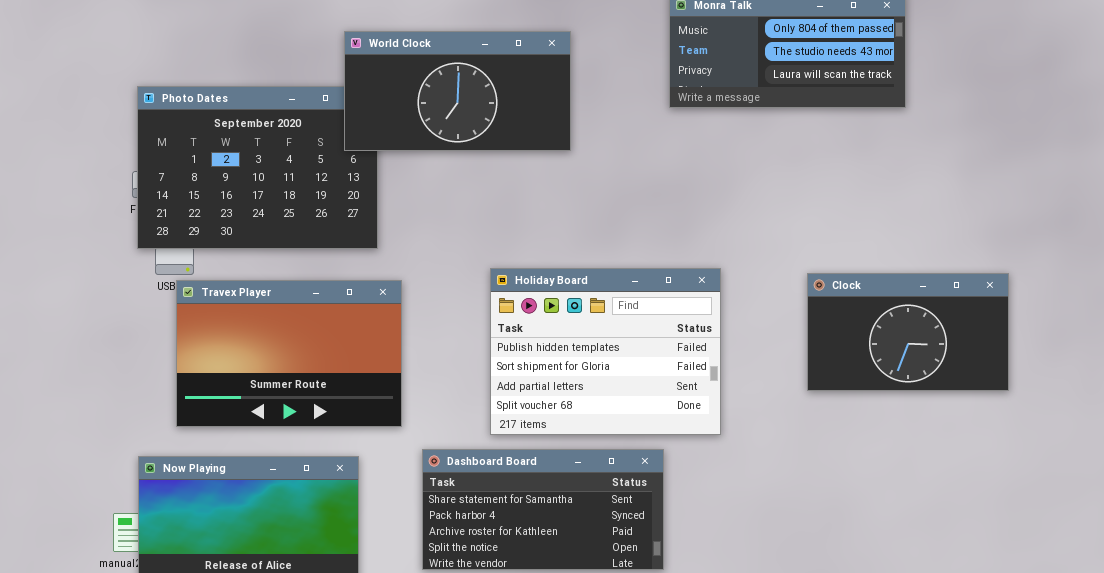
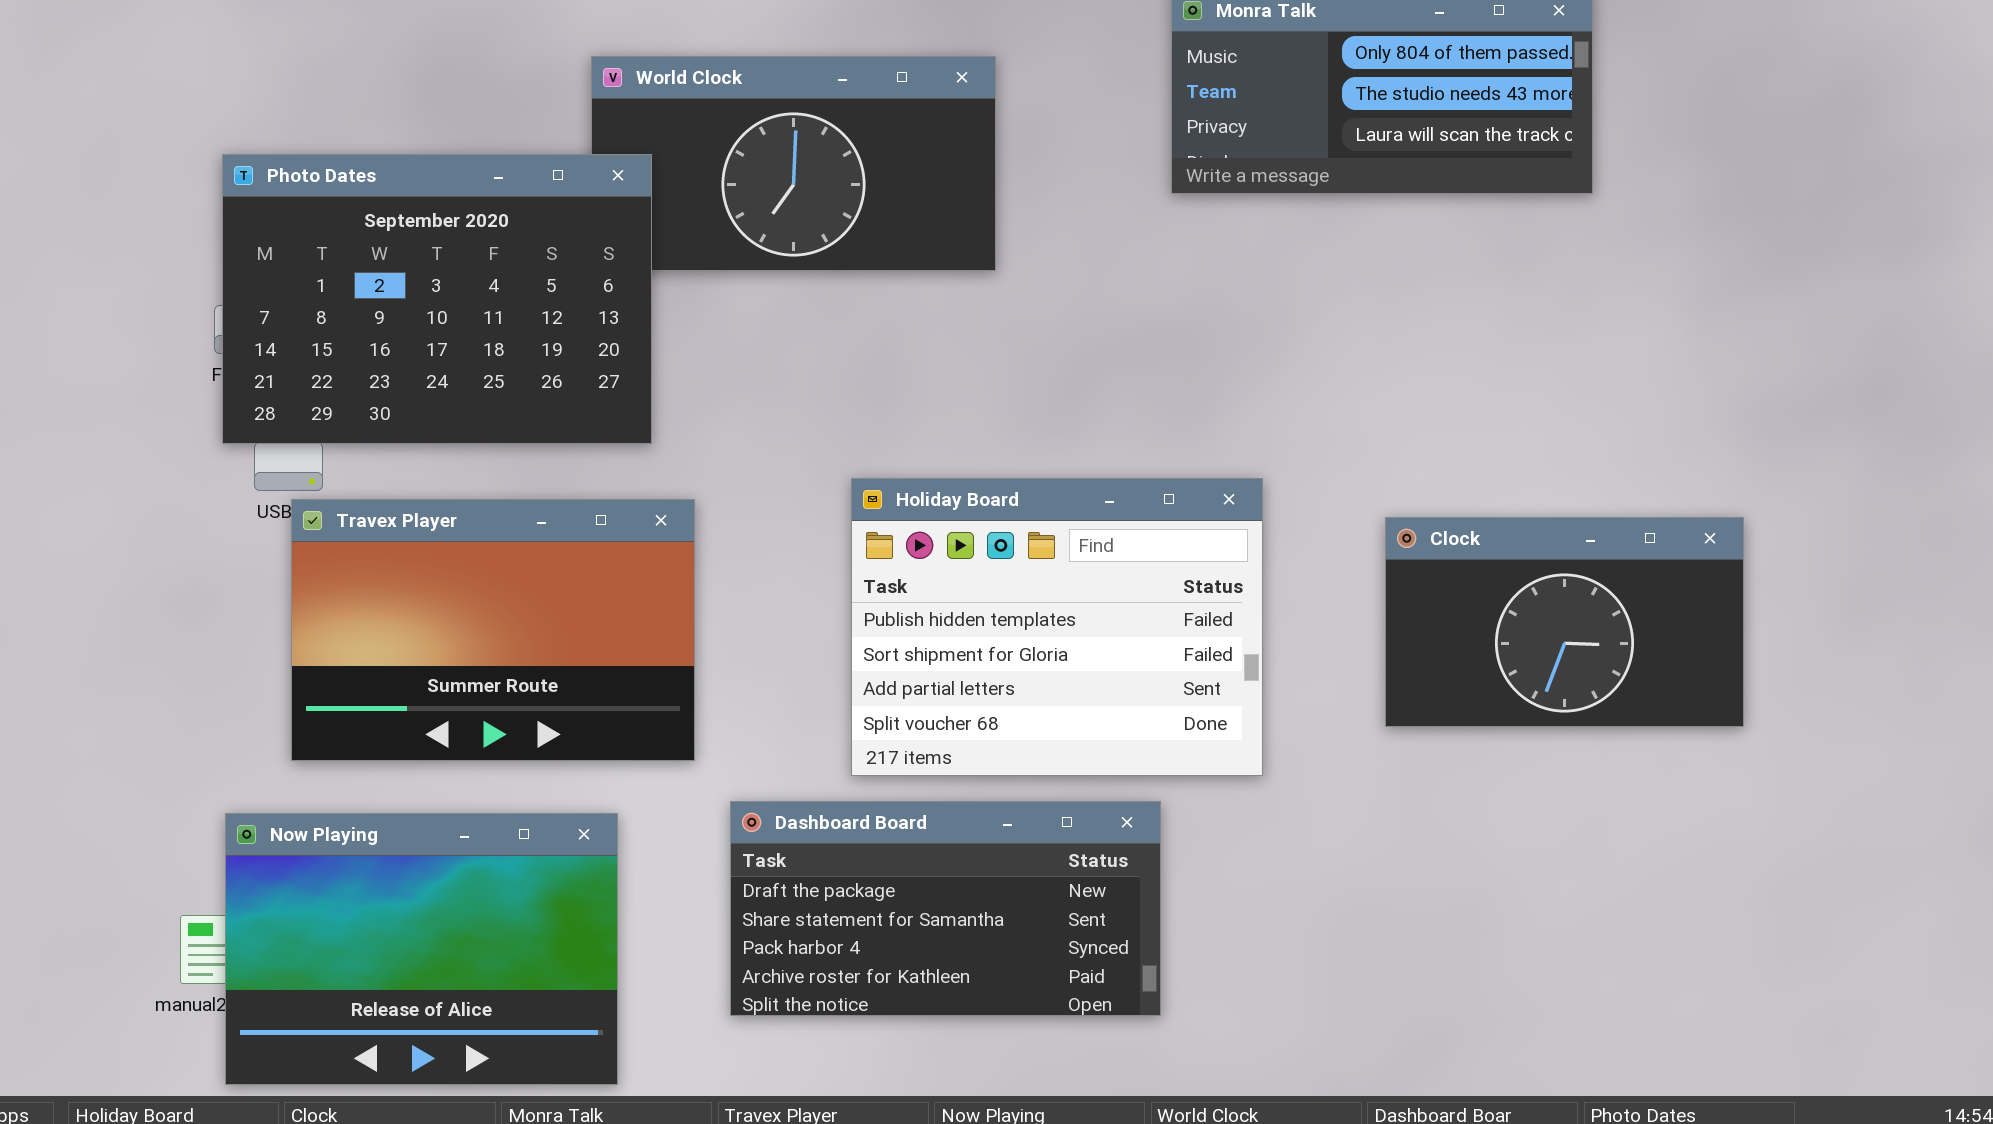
Photo Dates: [137,86,378,249] -> [222,154,652,444], raised
Clock: [807,273,1009,391] -> [1385,517,1744,727], moved
Dashboard Board: [422,449,664,570] -> [730,801,1161,1016], scrolled up 1 row

